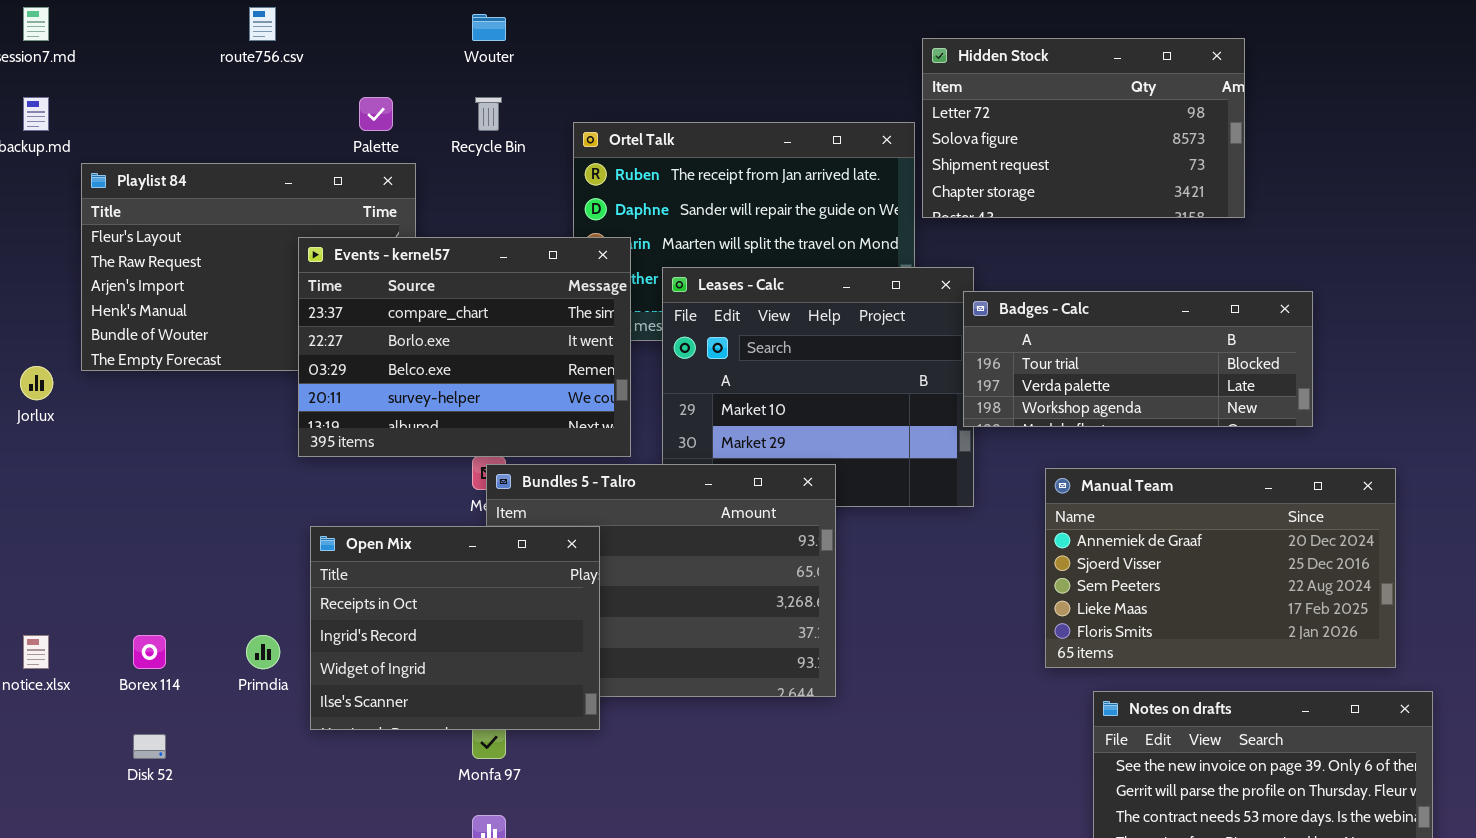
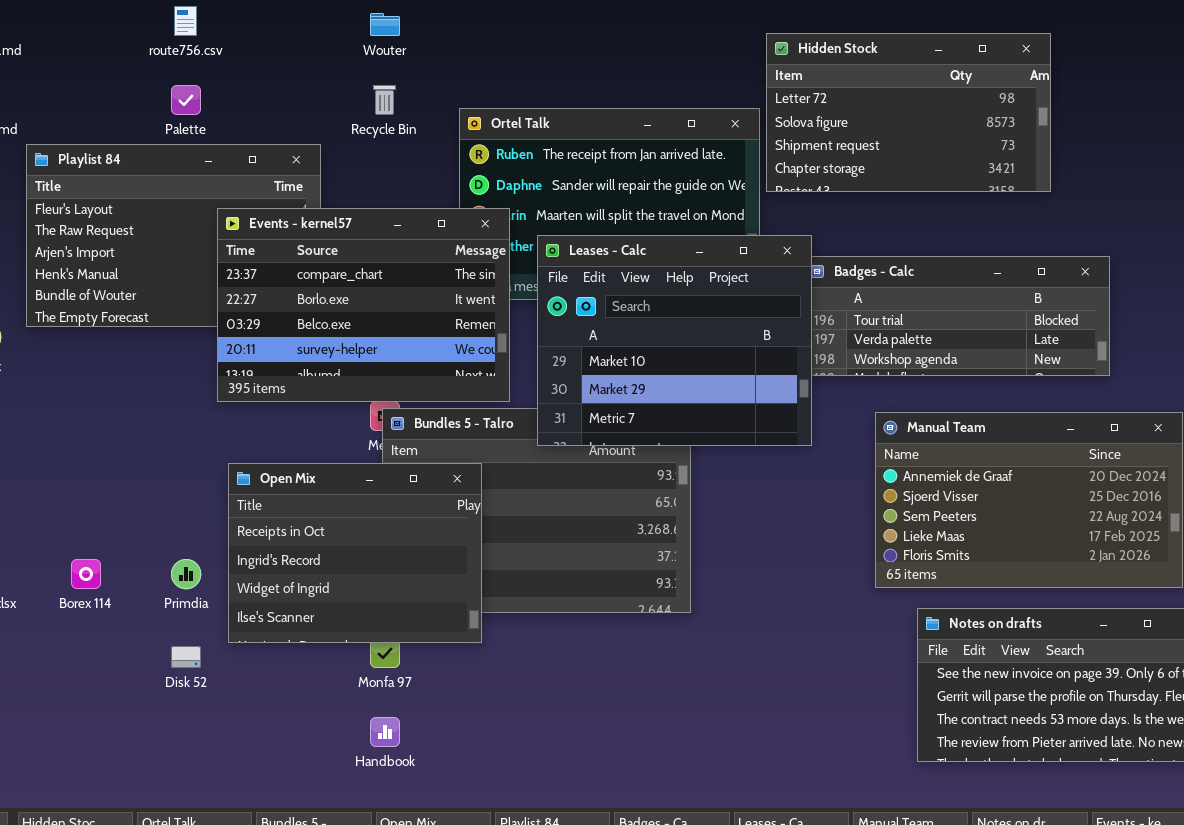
Palette: [359,97,393,131] -> [171,85,201,115], moved
Leases - Calc: [662,267,974,507] -> [537,235,812,446], raised
Disk 52: [133,734,166,759] -> [171,646,201,668], moved

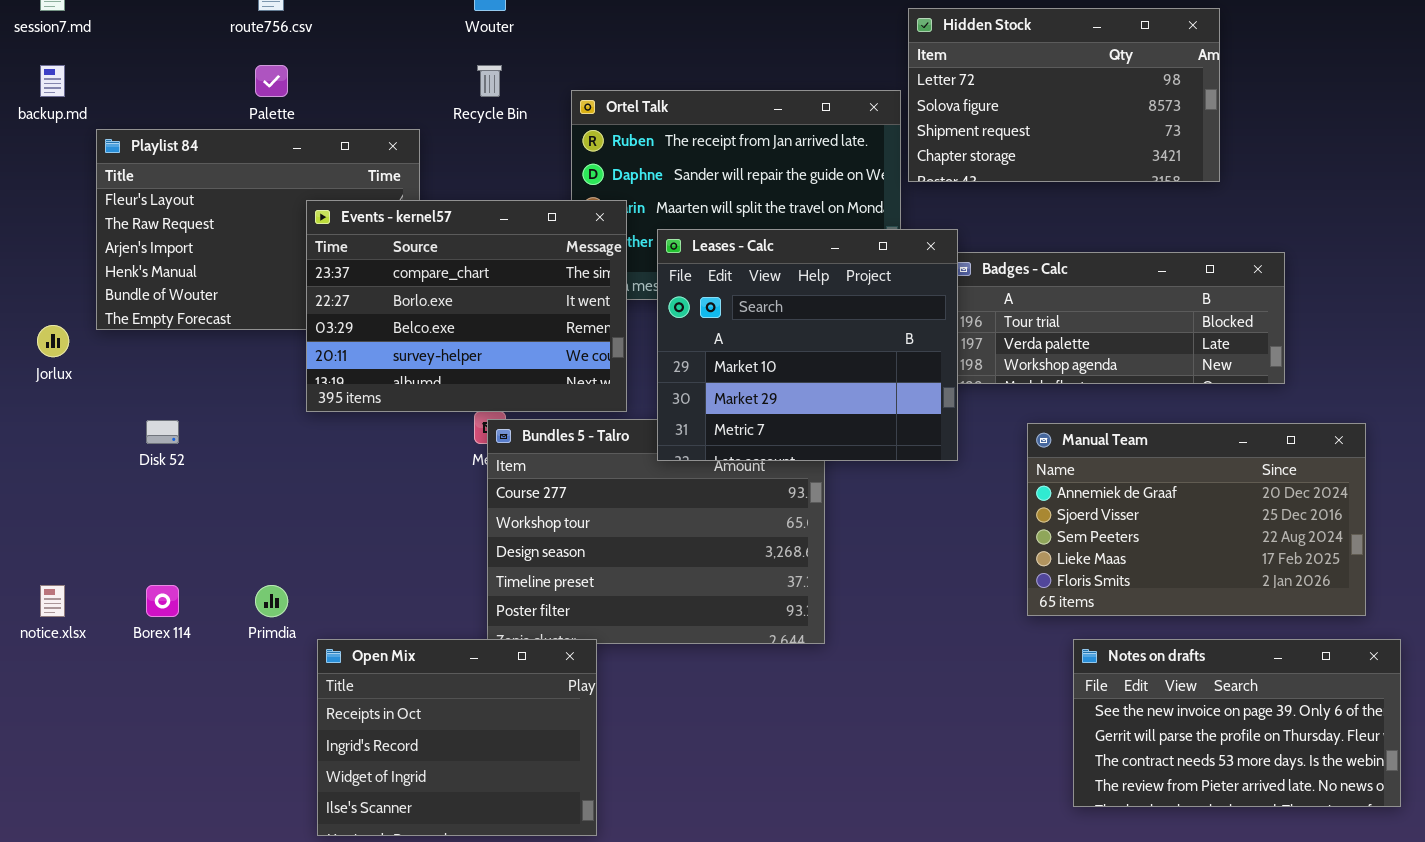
Open Mix: [228,463,482,643] -> [317,639,597,836], moved
Disk 52: [171,646,201,668] -> [146,420,179,444], moved

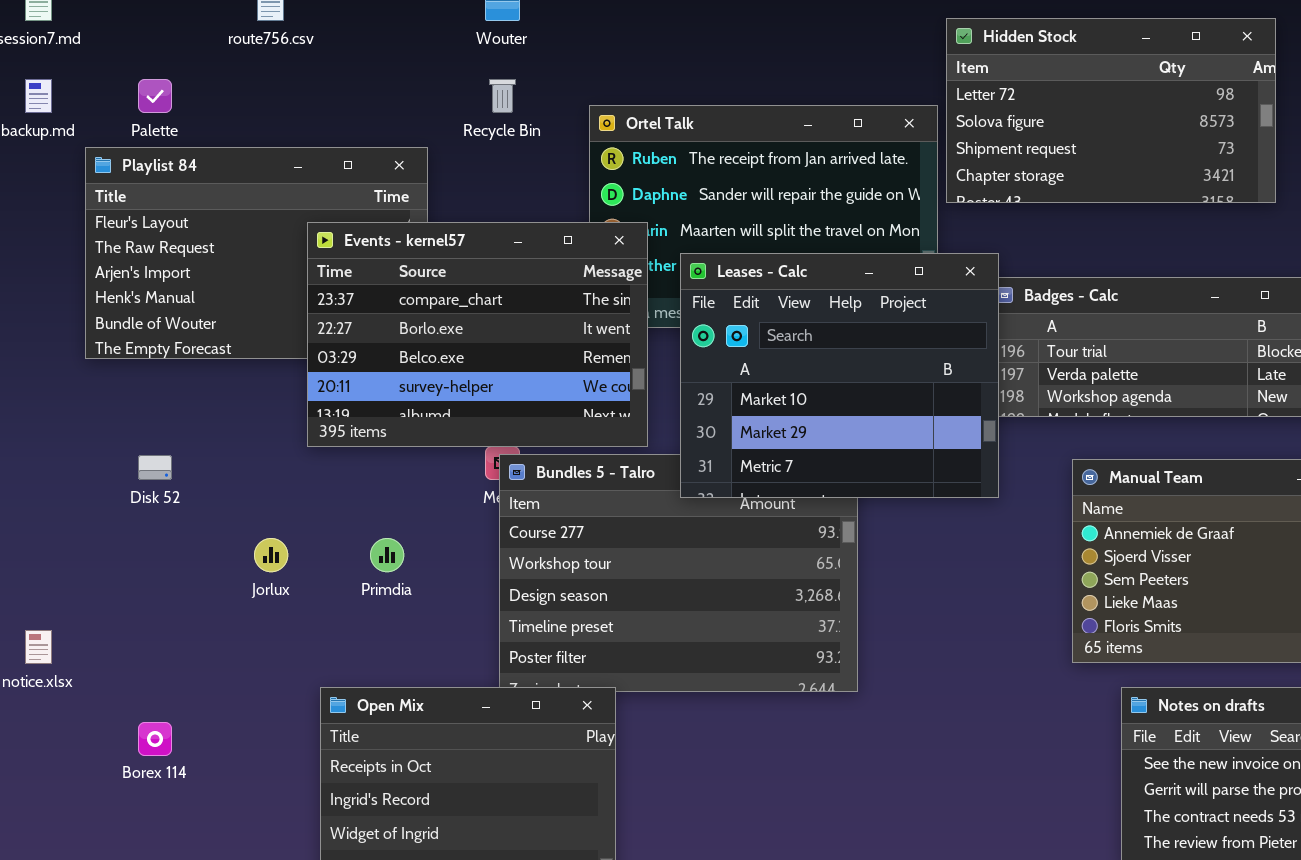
Palette: [255,65,288,97] -> [138,79,172,113], moved
Jorlux: [37,325,69,357] -> [254,538,288,572], moved
Borex 114: [146,585,179,617] -> [138,722,172,756], moved
Primdia: [255,585,288,617] -> [370,538,404,572], moved

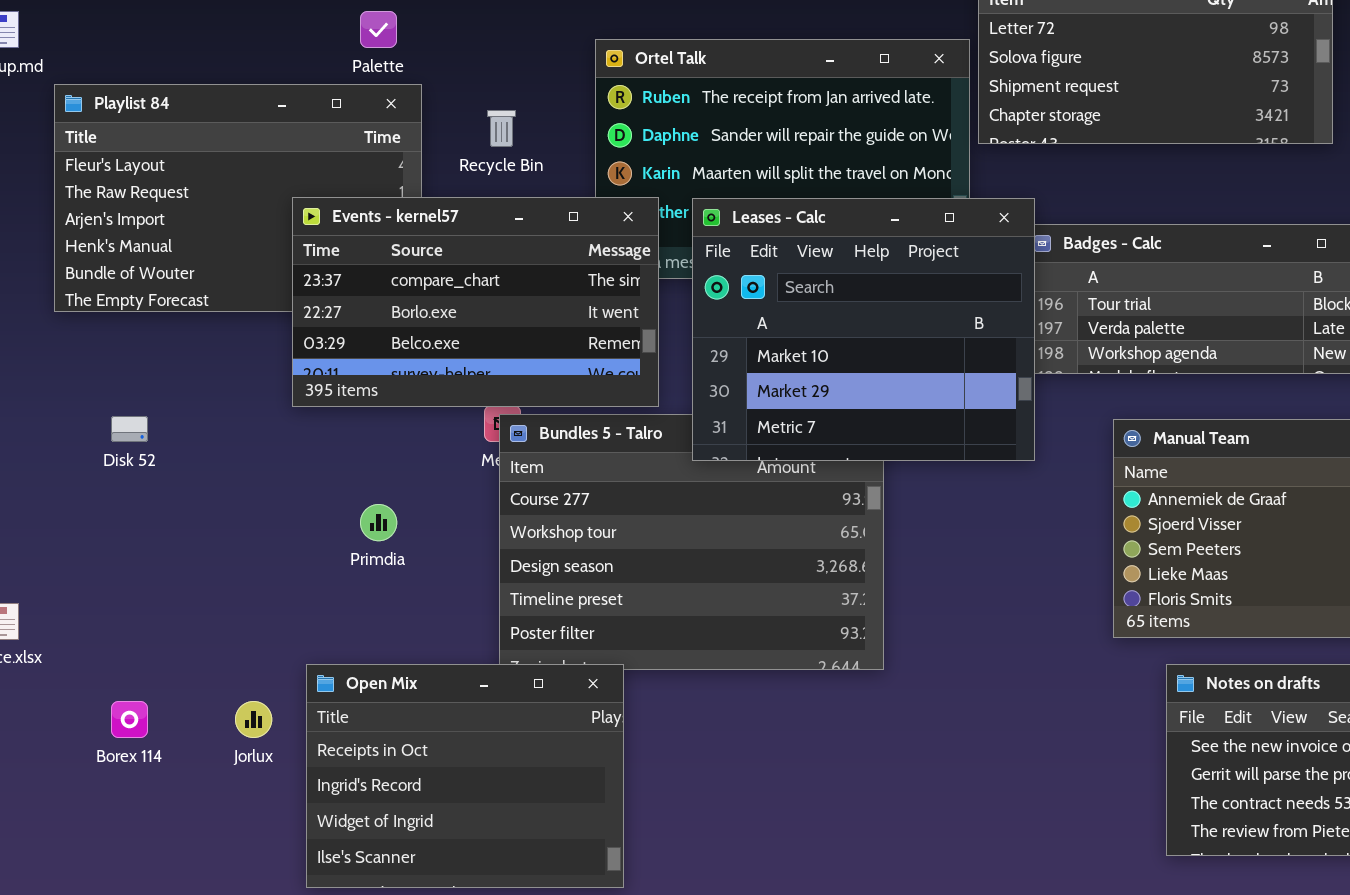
Palette: [138,79,172,113] -> [360,11,397,48], moved
Recycle Bin: [489,79,516,113] -> [487,110,516,147], moved
Events - kernel57: [307,222,648,447] -> [292,197,659,407], resized
Jorlux: [254,538,288,572] -> [235,701,272,738], moved

